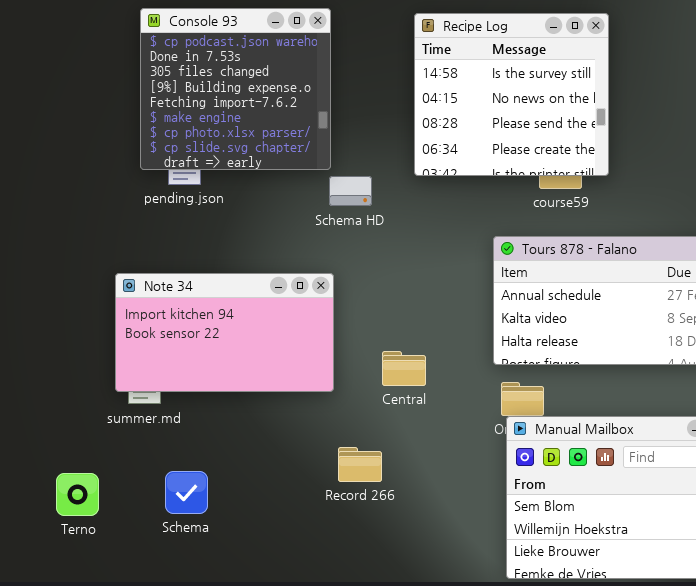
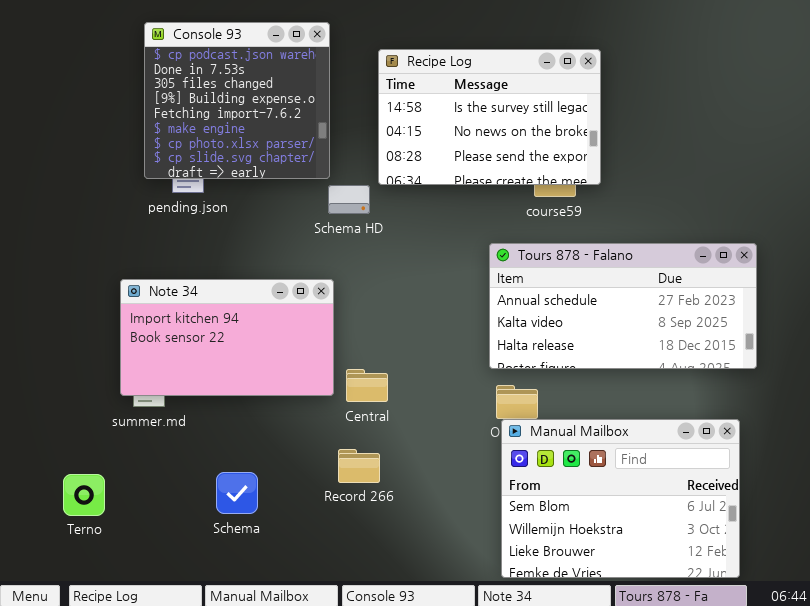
Recipe Log: [414,13,609,176] -> [378,49,601,185], resized
Central: [382,351,426,386] -> [346,369,388,402], moved
Schema: [165,471,208,514] -> [216,472,258,514], moved

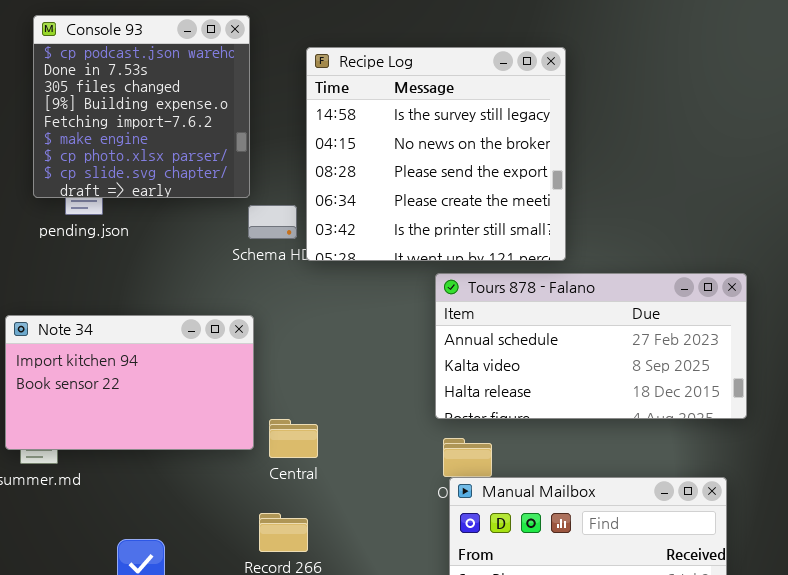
Recipe Log: [378,49,601,185] -> [306,47,566,261], resized

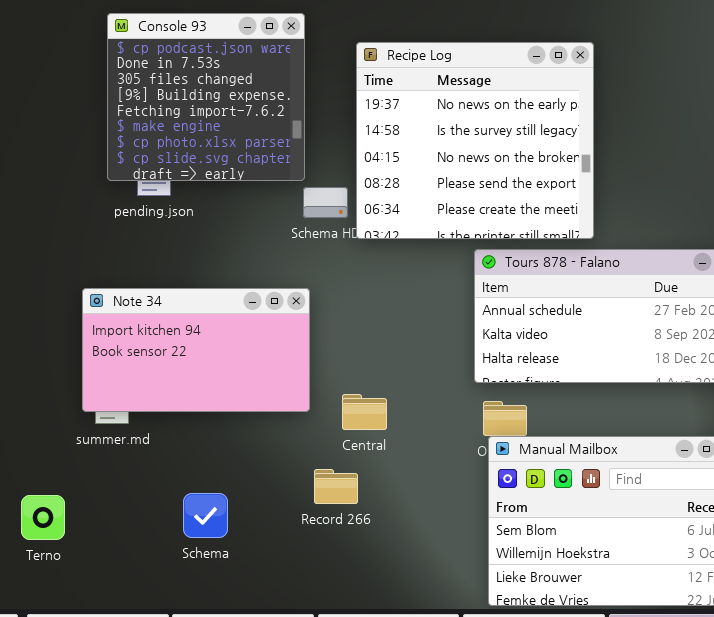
Recipe Log: [306,47,566,261] -> [356,42,594,239], scrolled up 1 row
Central: [269,419,318,458] -> [342,394,387,430], moved

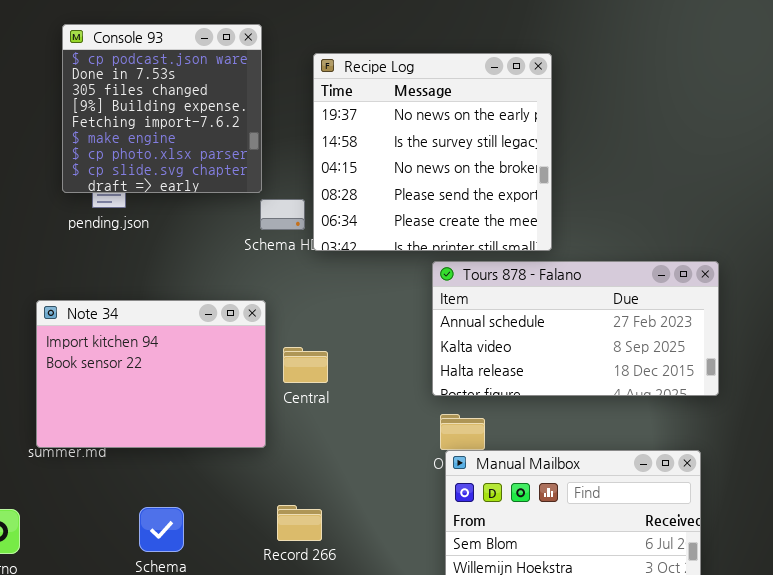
Note 34: [82,288,310,412] -> [36,300,266,448], resized
Central: [342,394,387,430] -> [283,347,328,383], moved
Record 266: [314,469,358,504] -> [277,505,322,541], moved

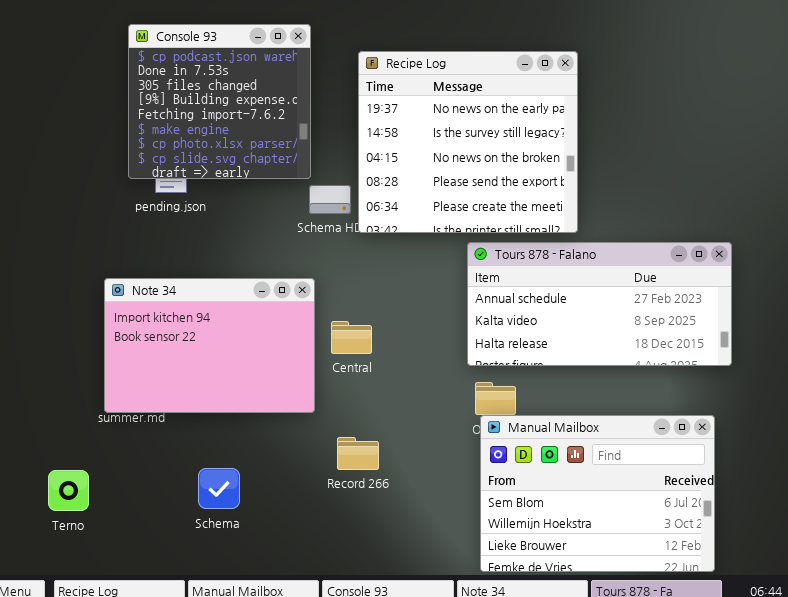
Record 266: [277,505,322,541] -> [337,437,379,470], moved

